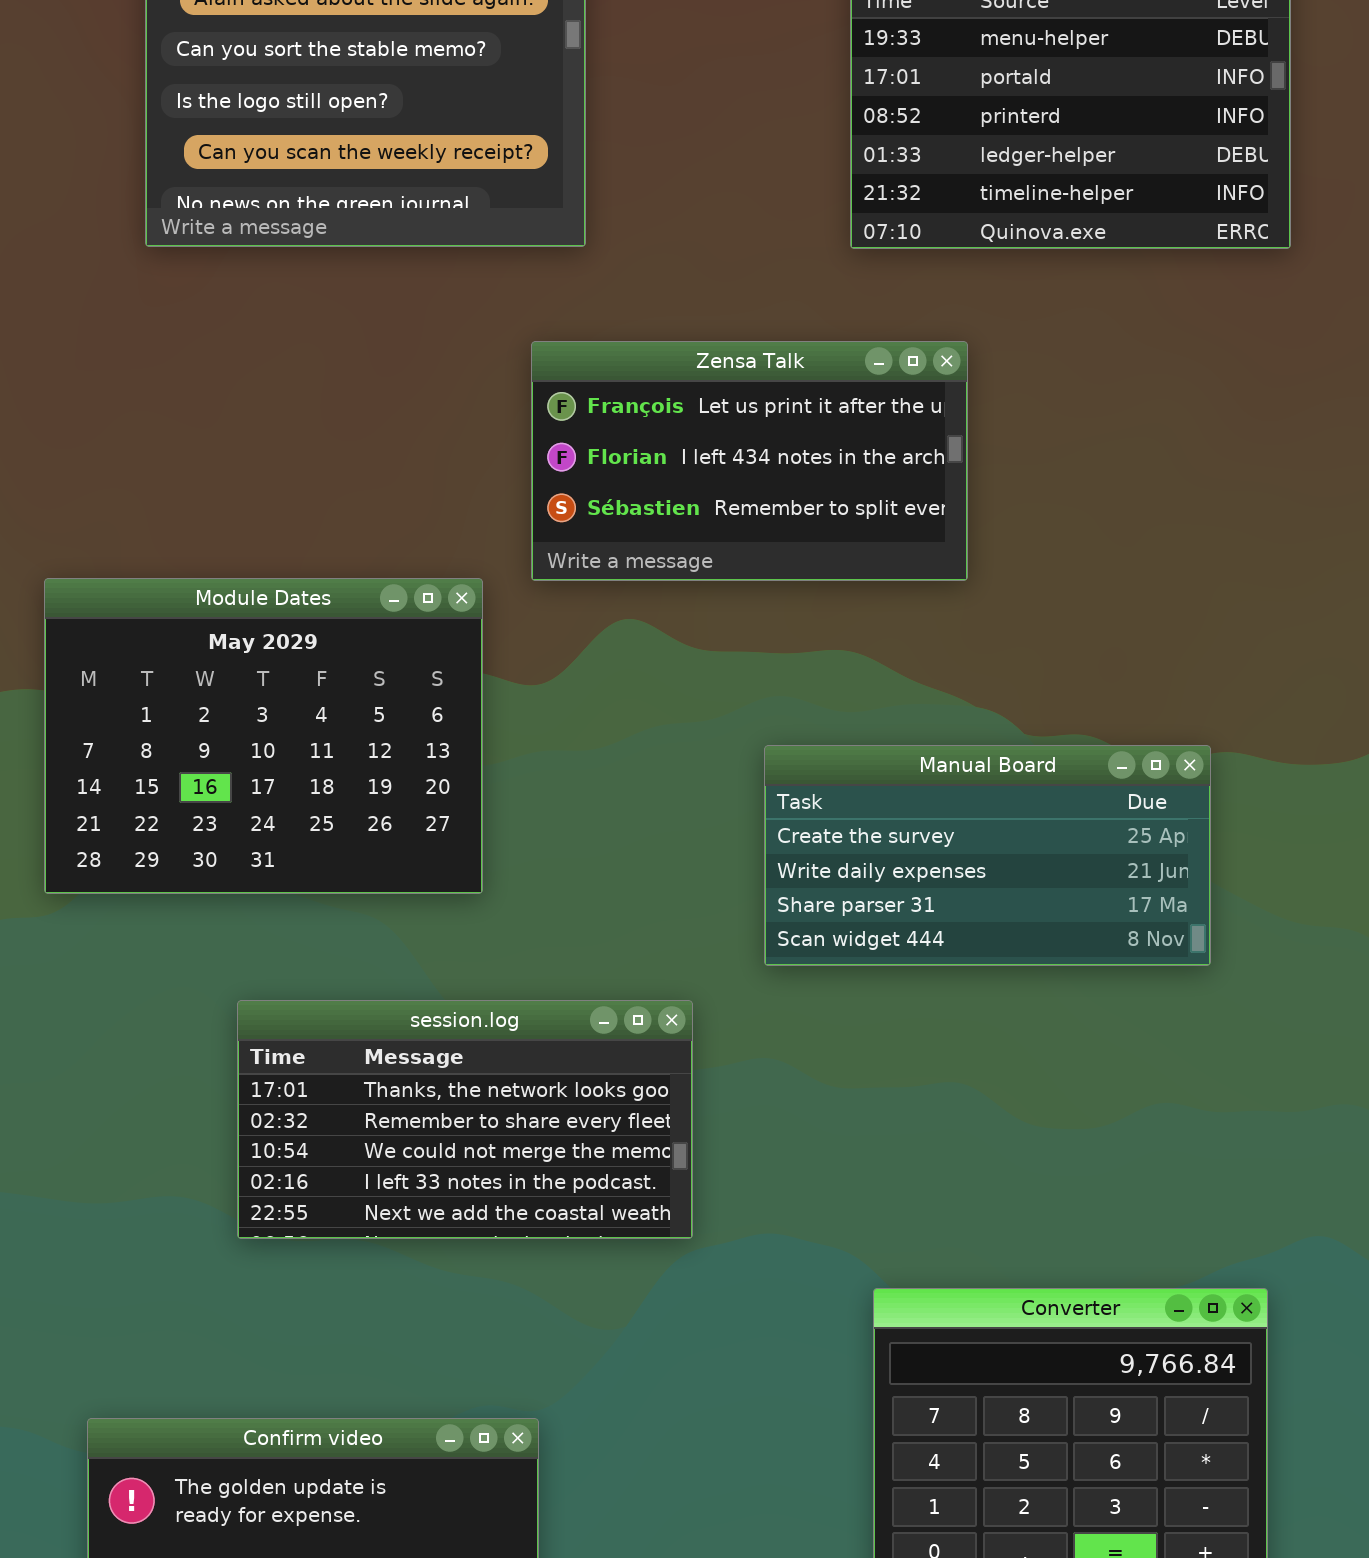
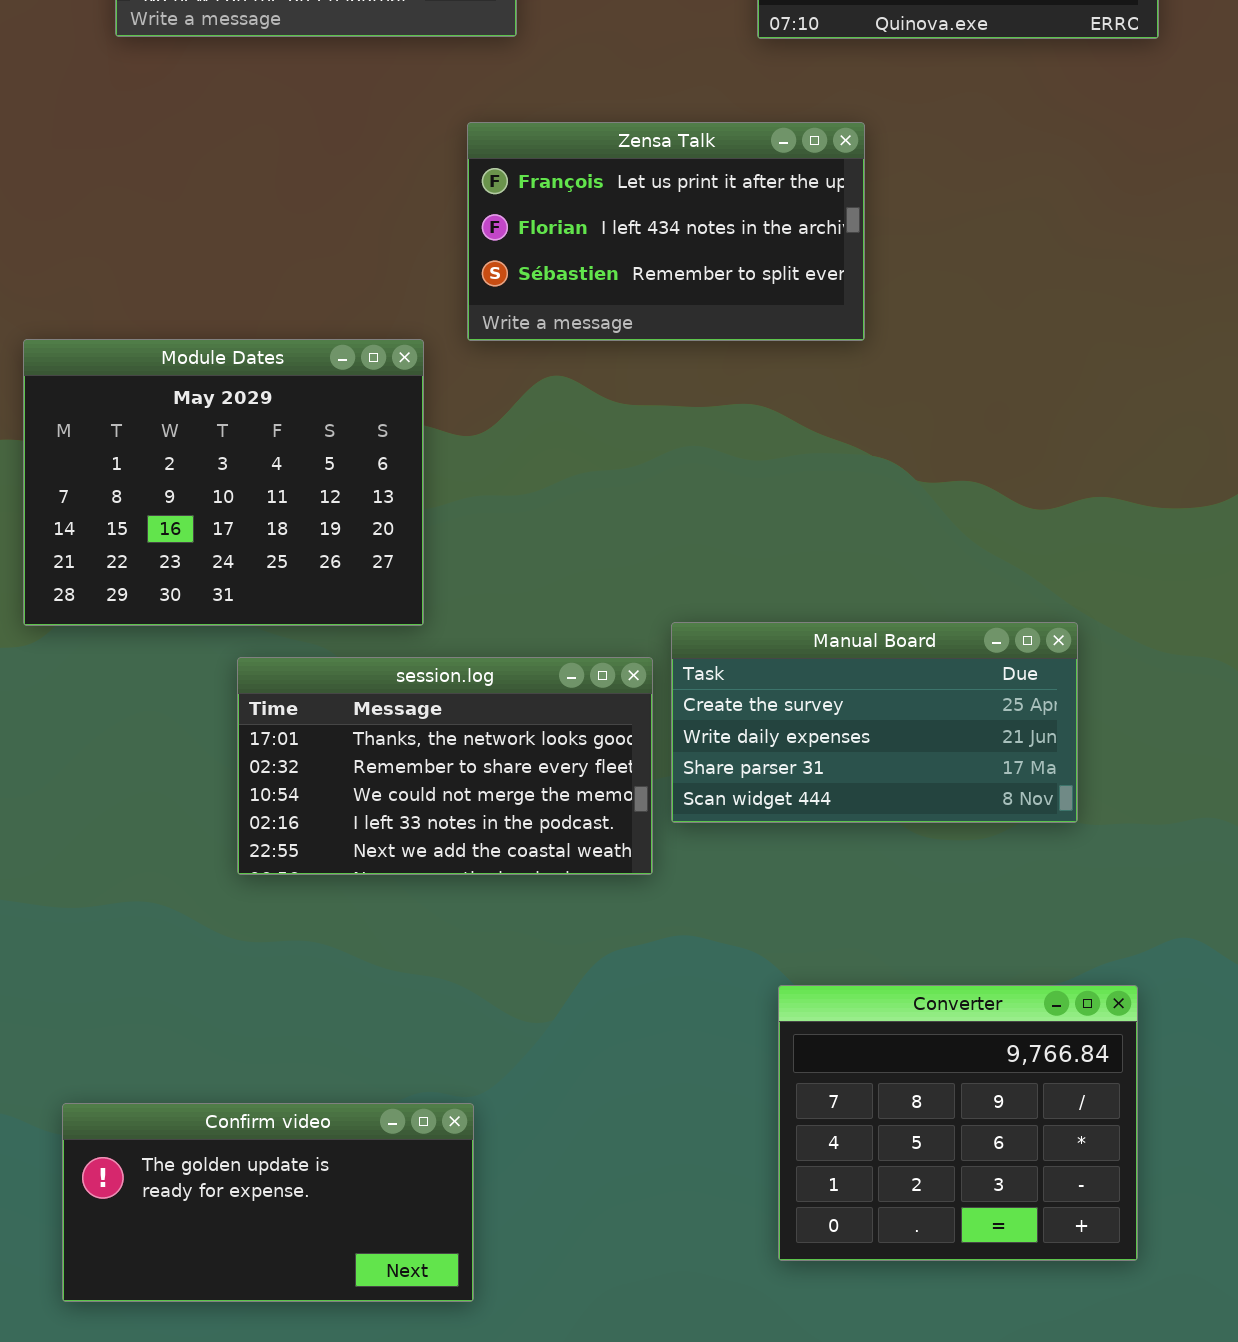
Manual Board: [764,745,1211,966] -> [671,622,1078,823], moved
session.log: [237,1000,693,1239] -> [237,657,653,875], moved

